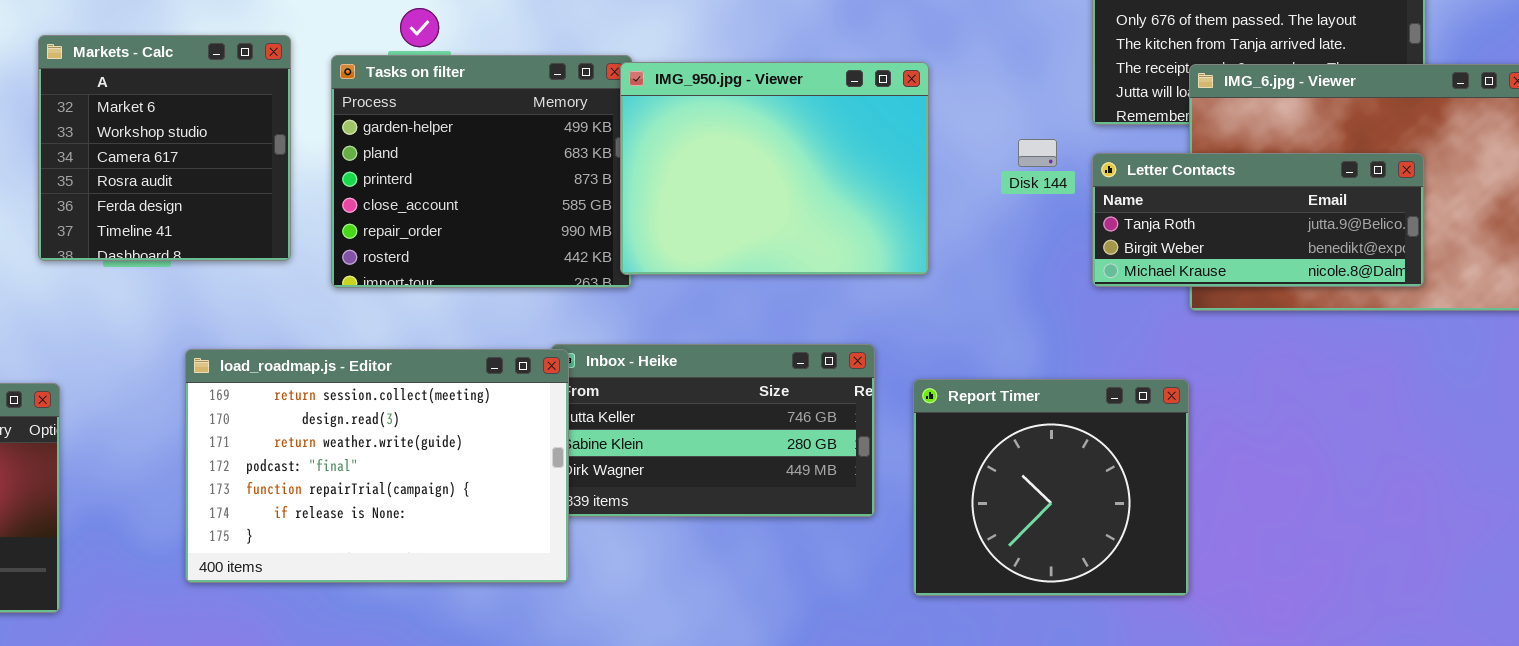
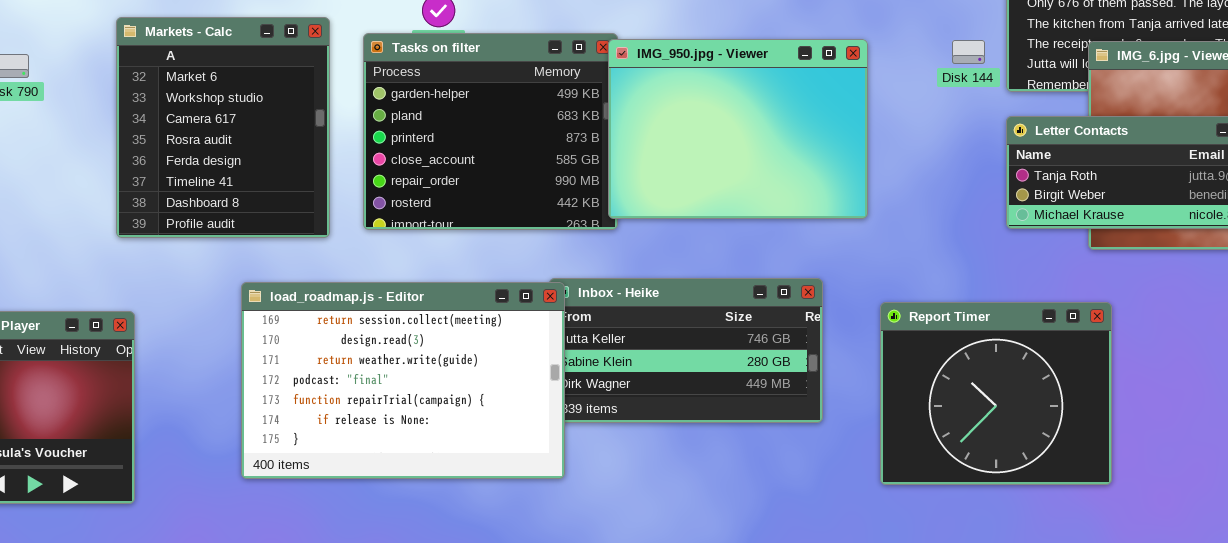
Markets - Calc: [38,35,291,261] -> [116,17,330,238], resized
Disk 144: [1018,139,1057,167] -> [952,40,985,64], moved
Report Timer: [913,379,1189,596] -> [880,302,1112,485], moved

